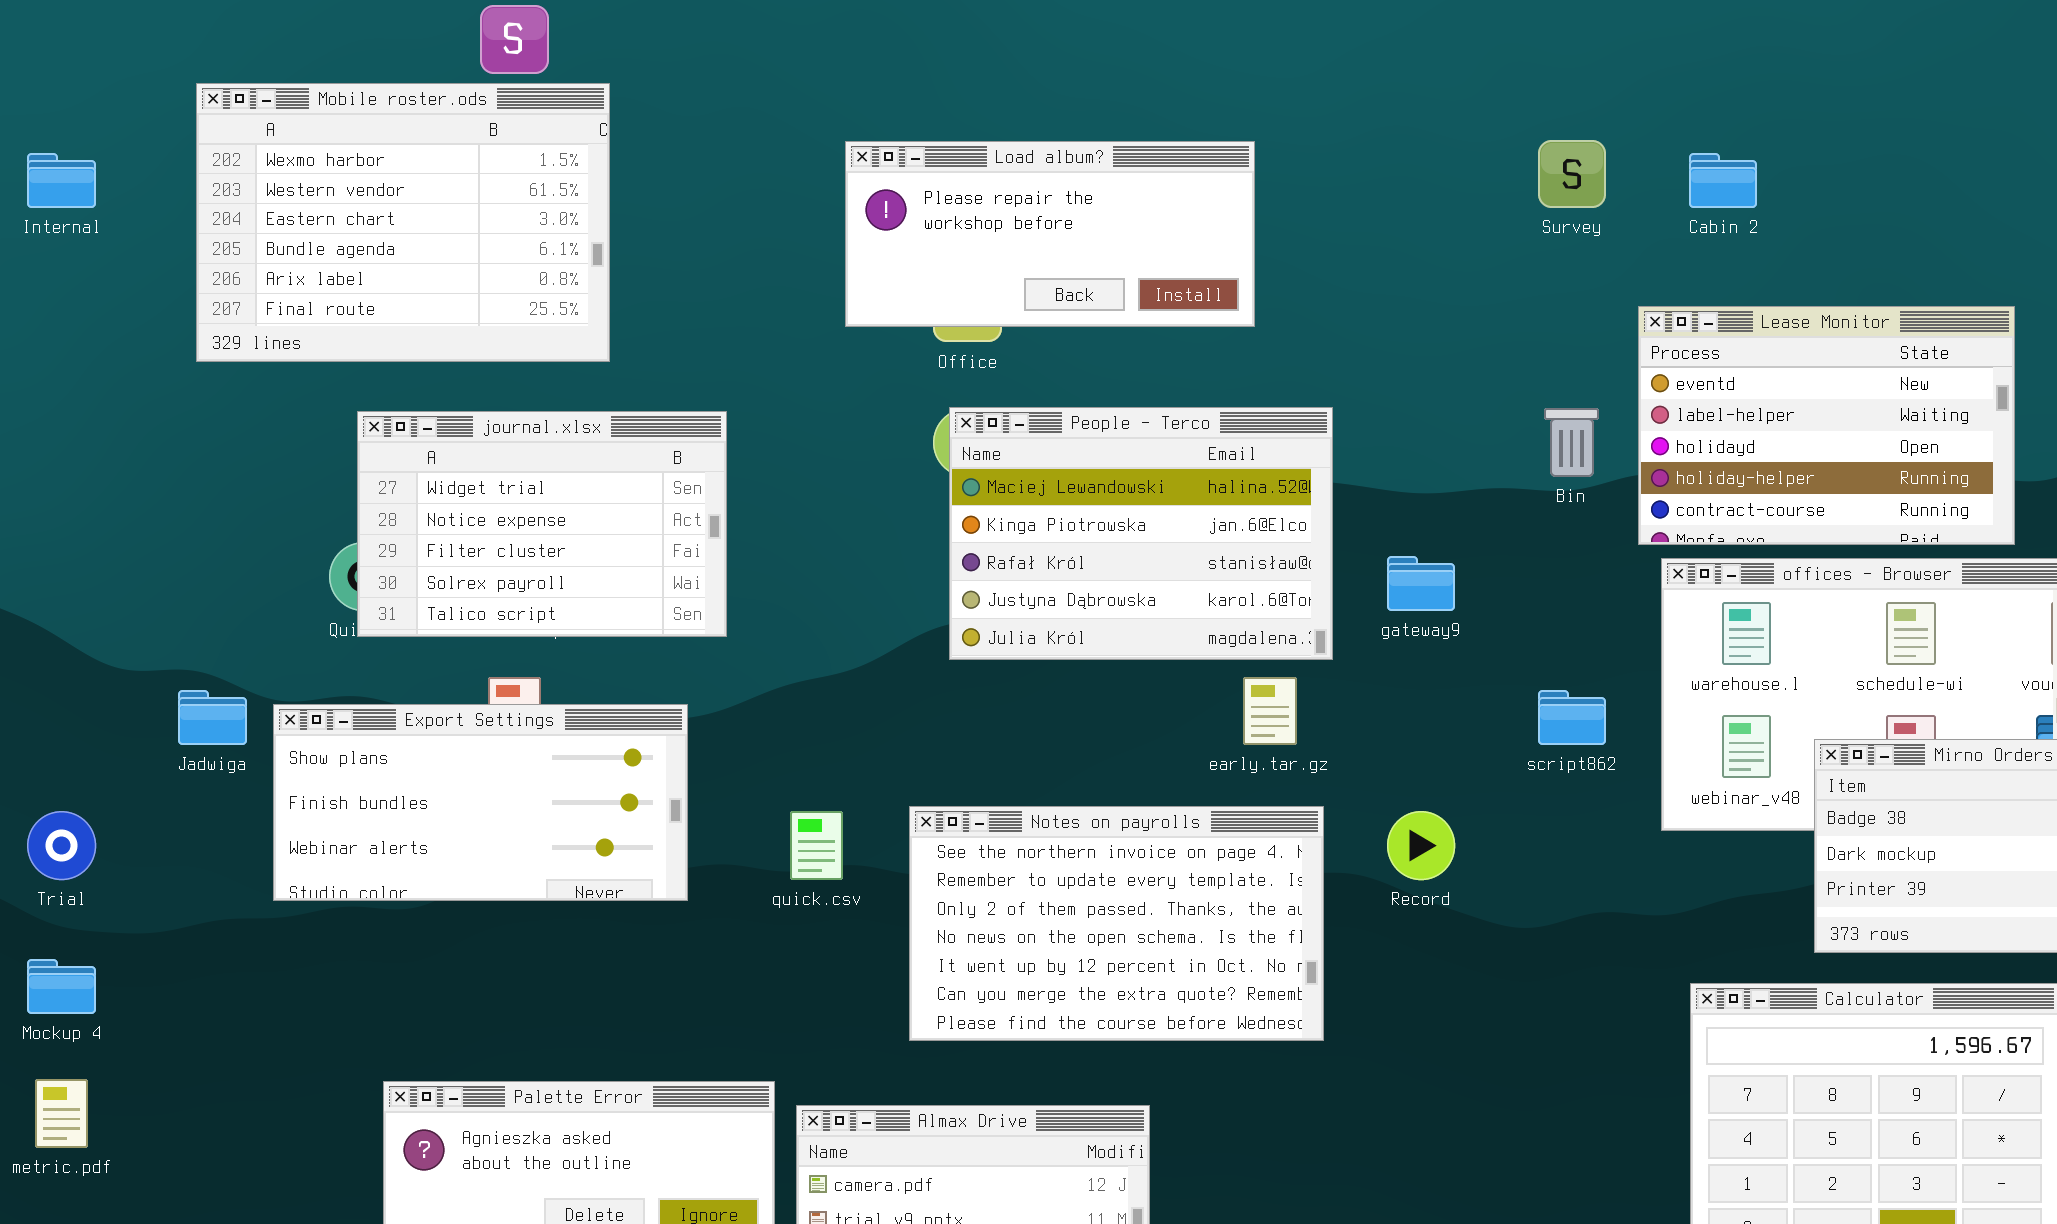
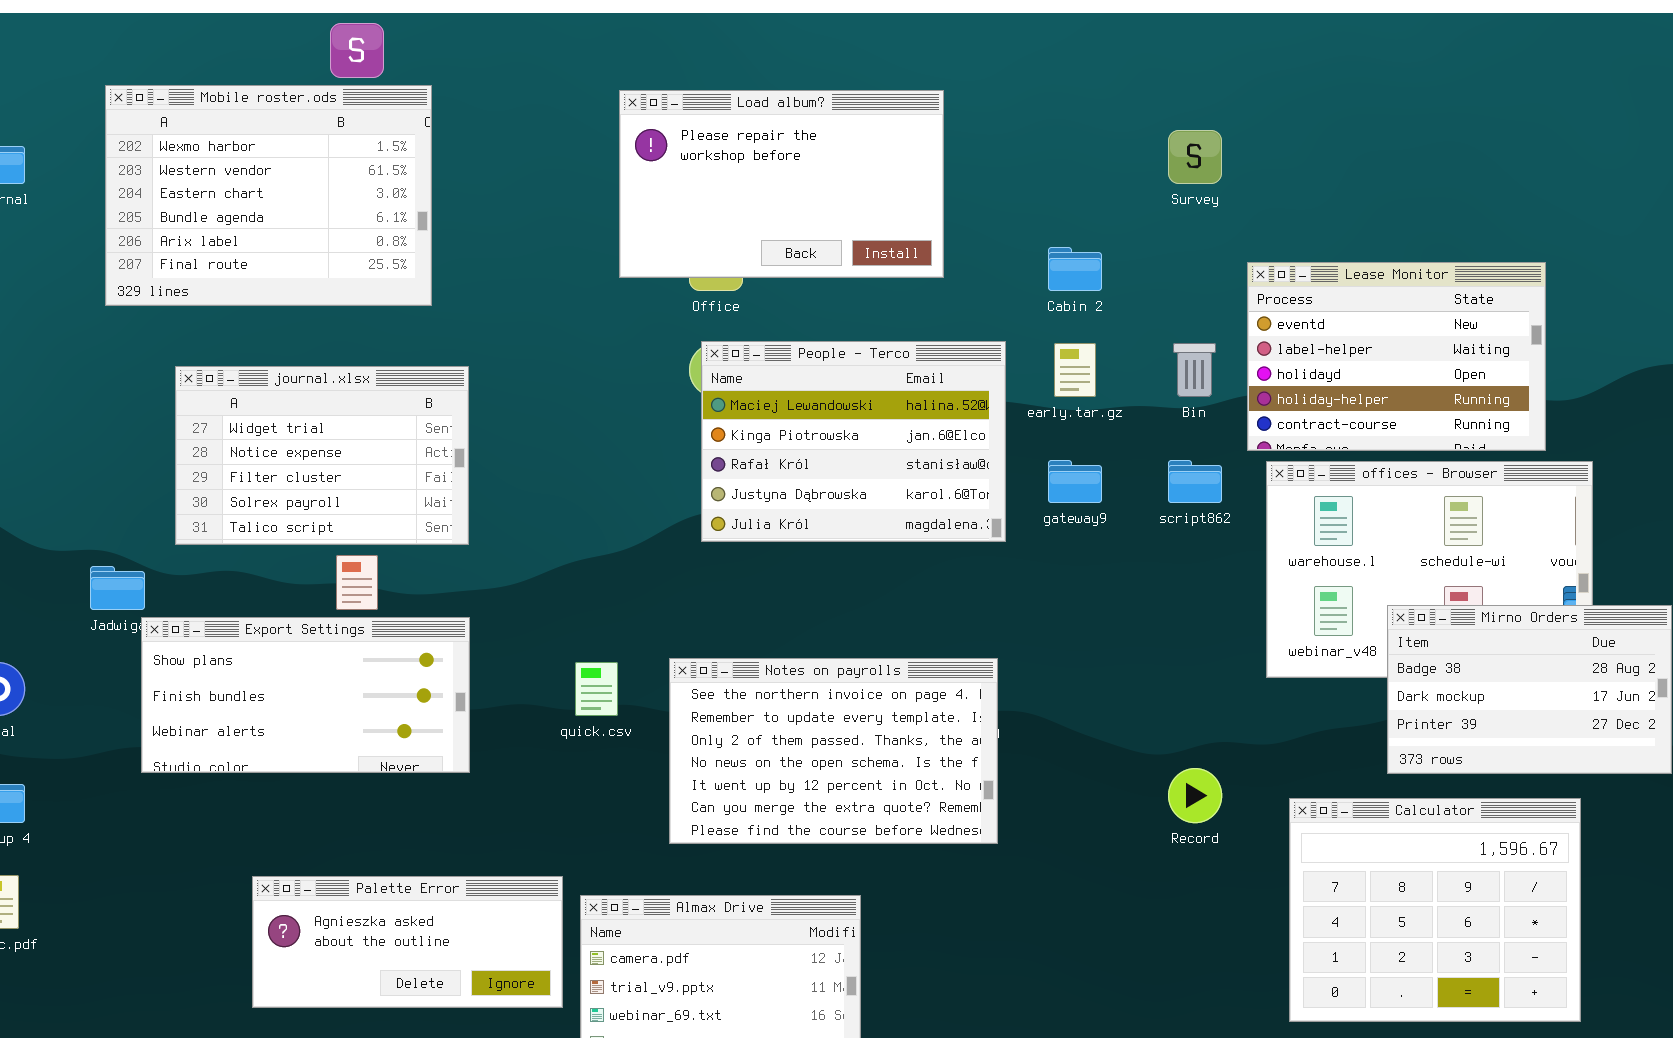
Load album?: [845,141,1255,327] -> [619,90,944,278], resized
Cabin 2: [1689,153,1757,208] -> [1048,247,1102,291], moved
journal.xlsx: [357,411,727,637] -> [175,366,469,545], moved
early.tar.gz: [1243,677,1297,745] -> [1054,343,1096,397], moved
script862: [1538,690,1606,745] -> [1168,460,1222,503], moved
Export Settings: [273,704,688,901] -> [141,617,470,773], moved
Record: [1387,811,1455,880] -> [1168,768,1222,823], moved

